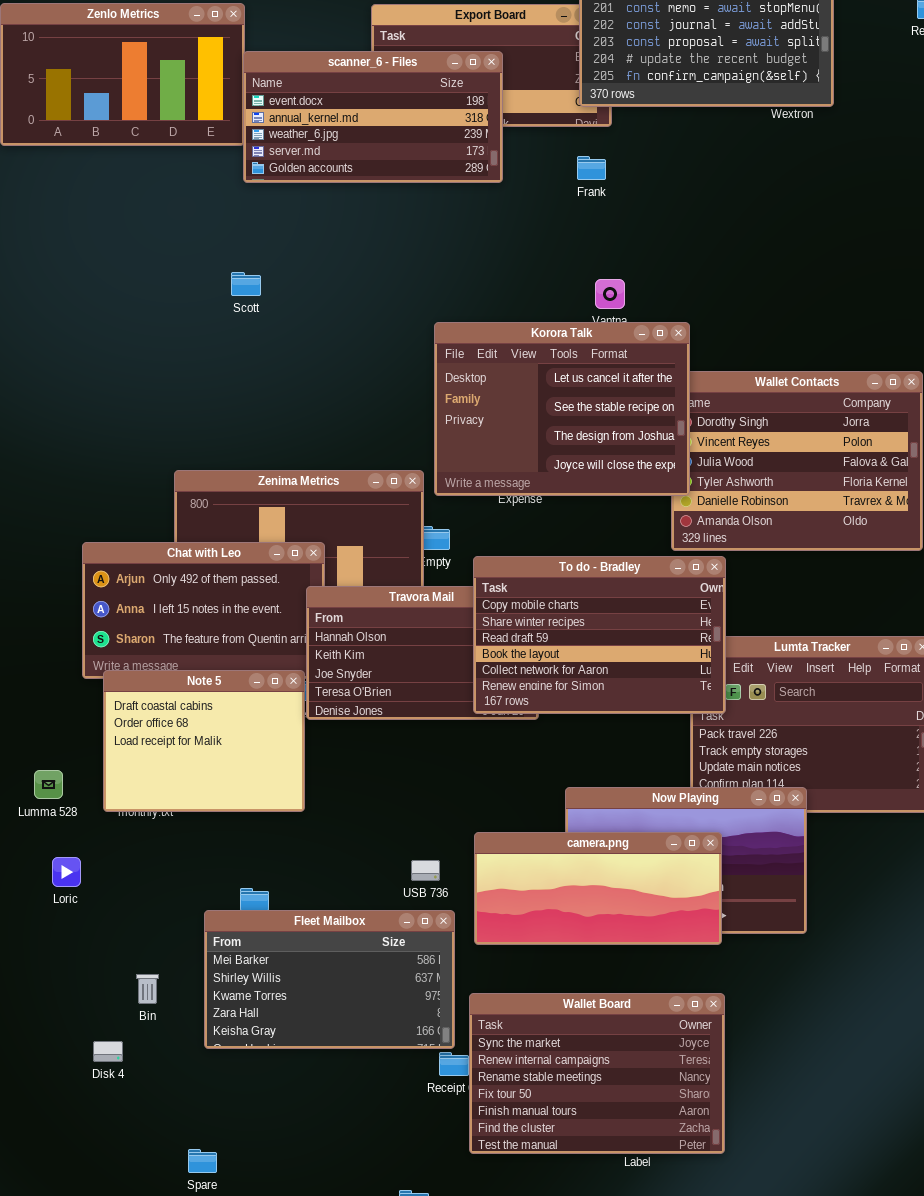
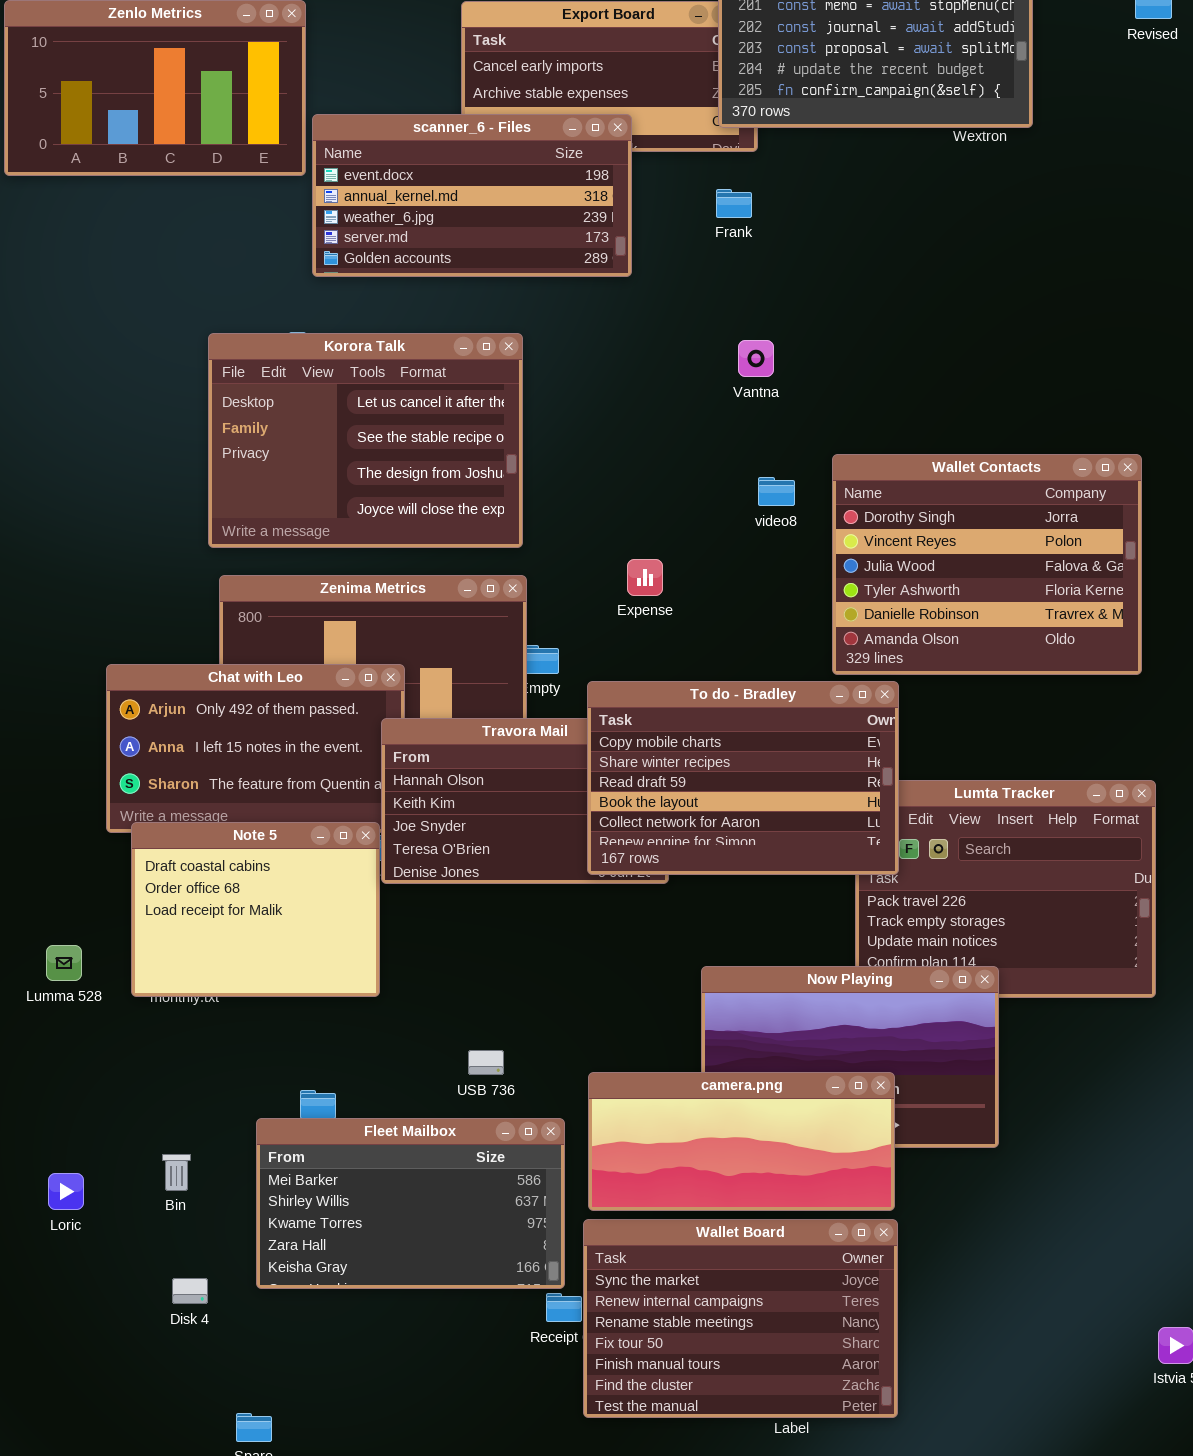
scanner_6 - Files: [243,51,503,183] -> [312,114,632,277], moved
Korora Talk: [434,322,690,496] -> [208,333,523,548], moved
camera.png: [474,832,722,945] -> [588,1072,895,1211], moved
Loric: [52,857,81,887] -> [48,1173,84,1210], moved
USB 736: [411,860,440,881] -> [468,1050,504,1075], moved
Bin: [136,974,159,1004] -> [162,1154,191,1191], moved
Disk 4: [93,1041,123,1062] -> [172,1278,208,1304], moved

